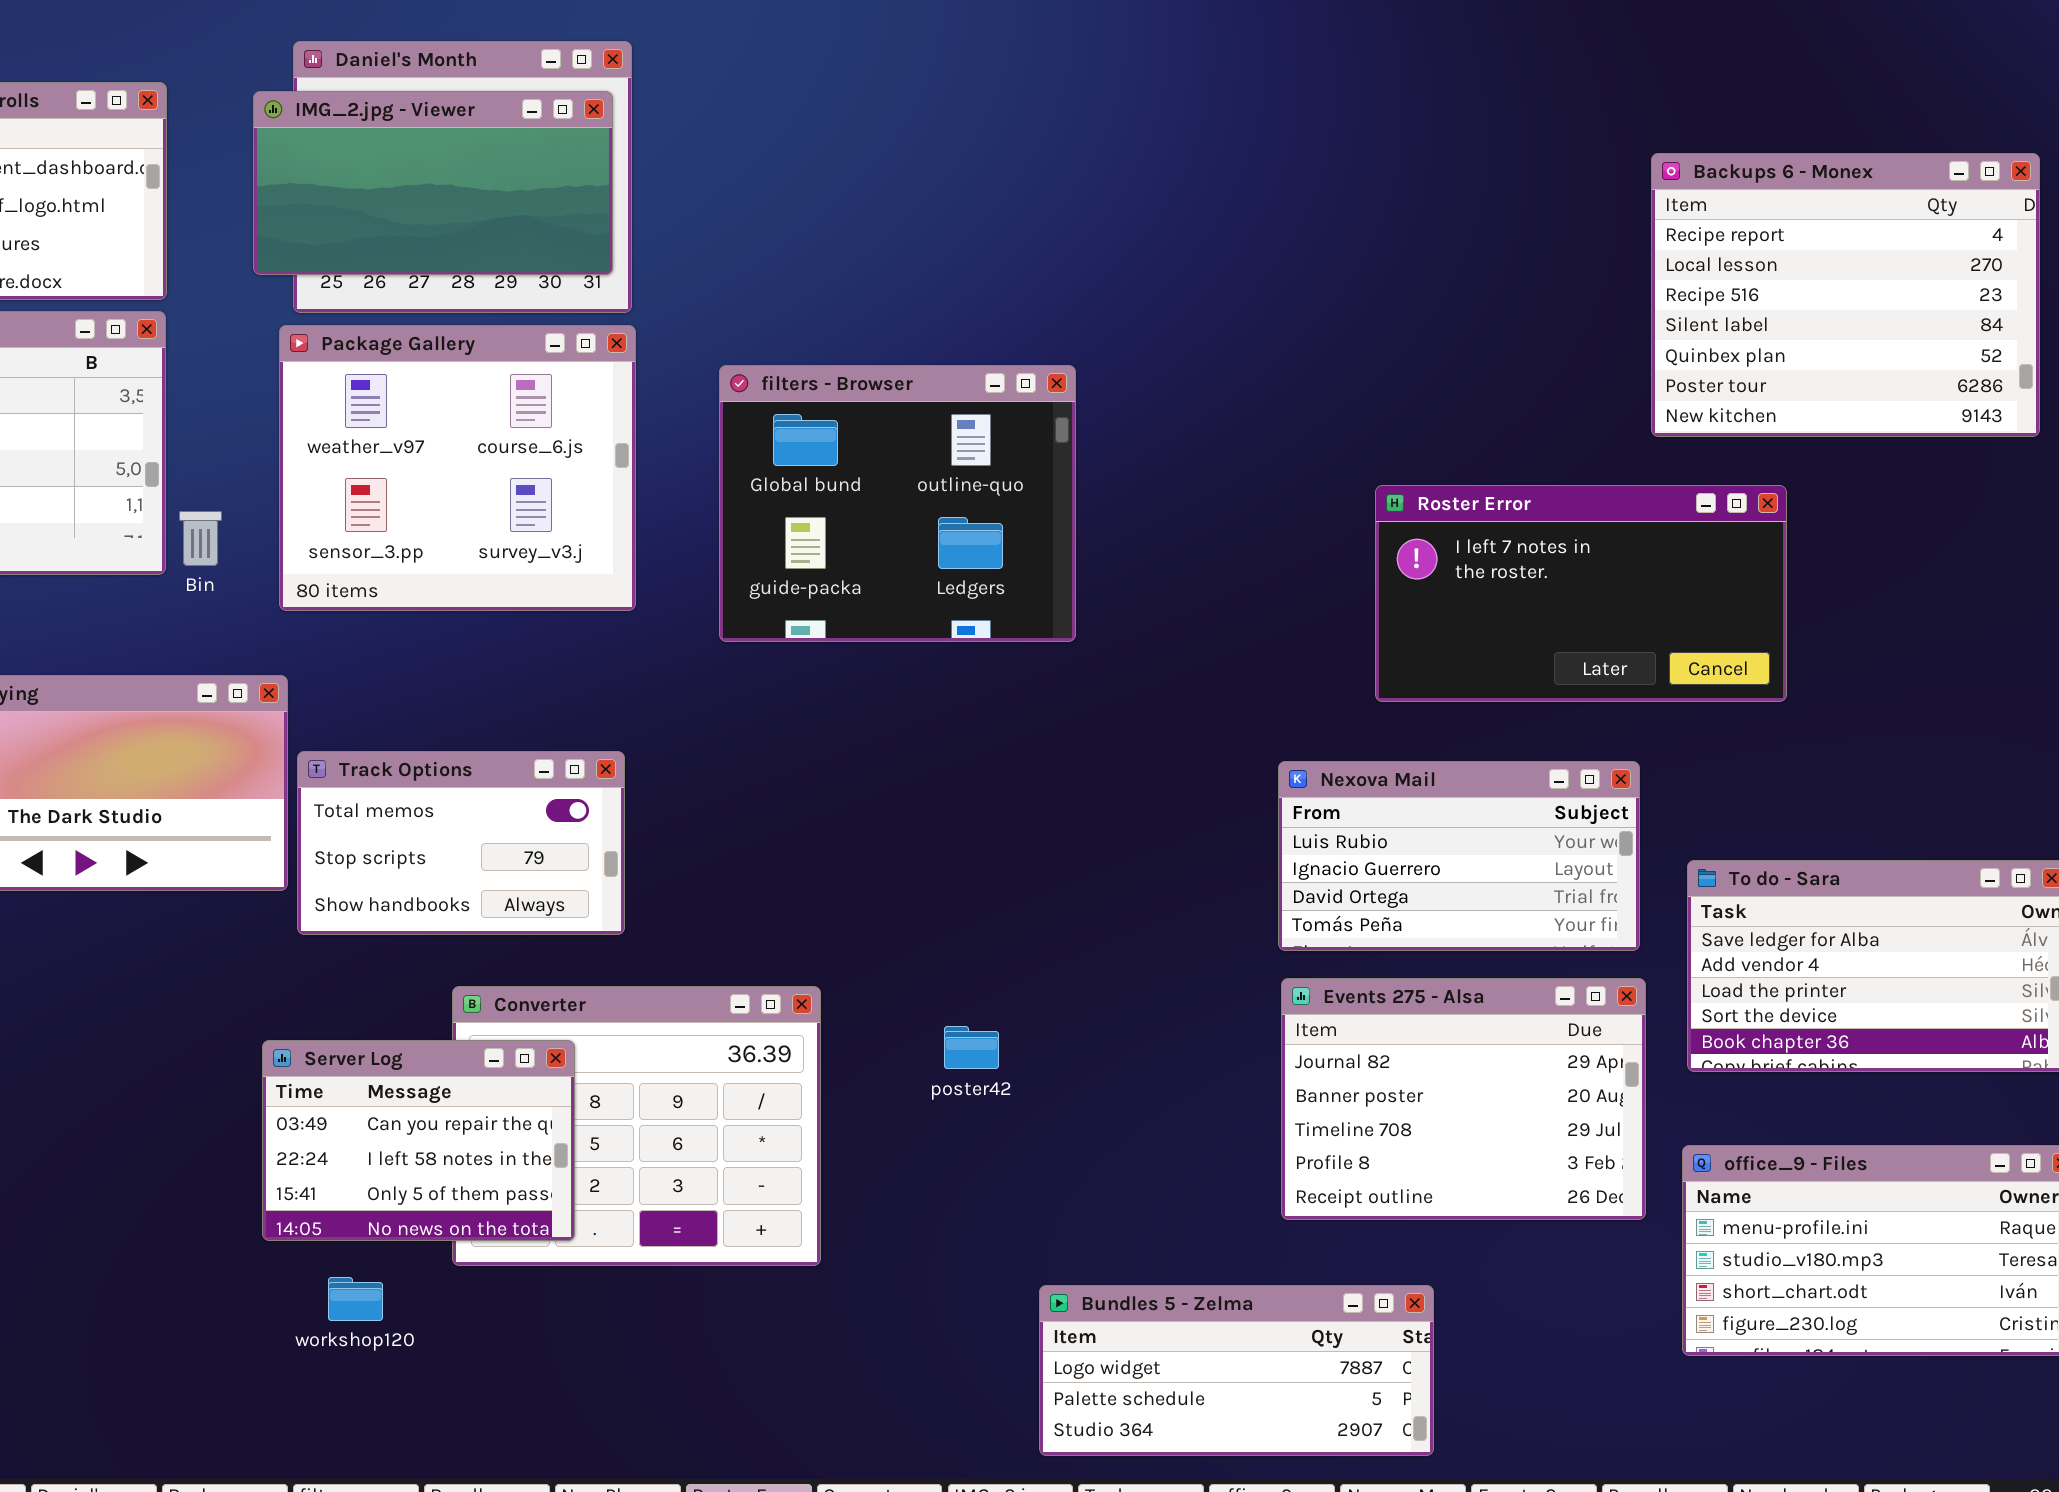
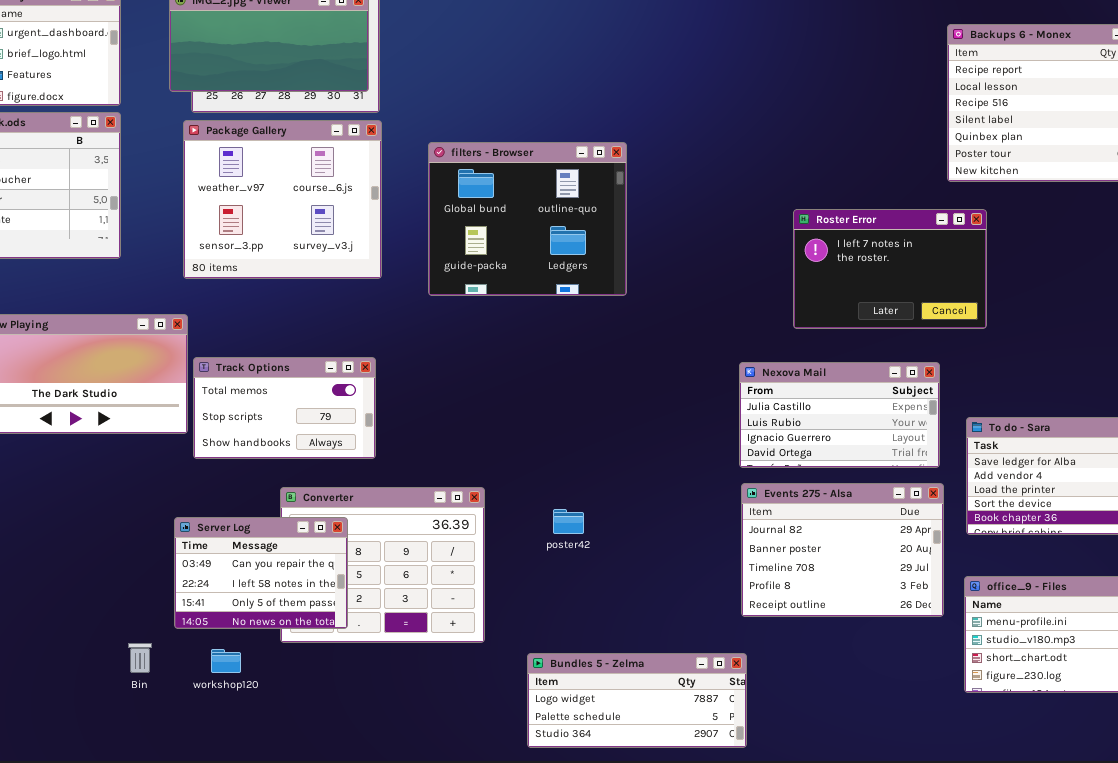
Roster Error: [1375,485,1787,702] -> [793,209,987,329], resized
Bin: [179,511,222,566] -> [128,643,152,673], moved
Nexova Mail: [1278,761,1640,951] -> [739,362,940,468], scrolled up 1 row
Bundles 5 - Zelma: [1039,1285,1434,1456] -> [527,653,747,748], moved

